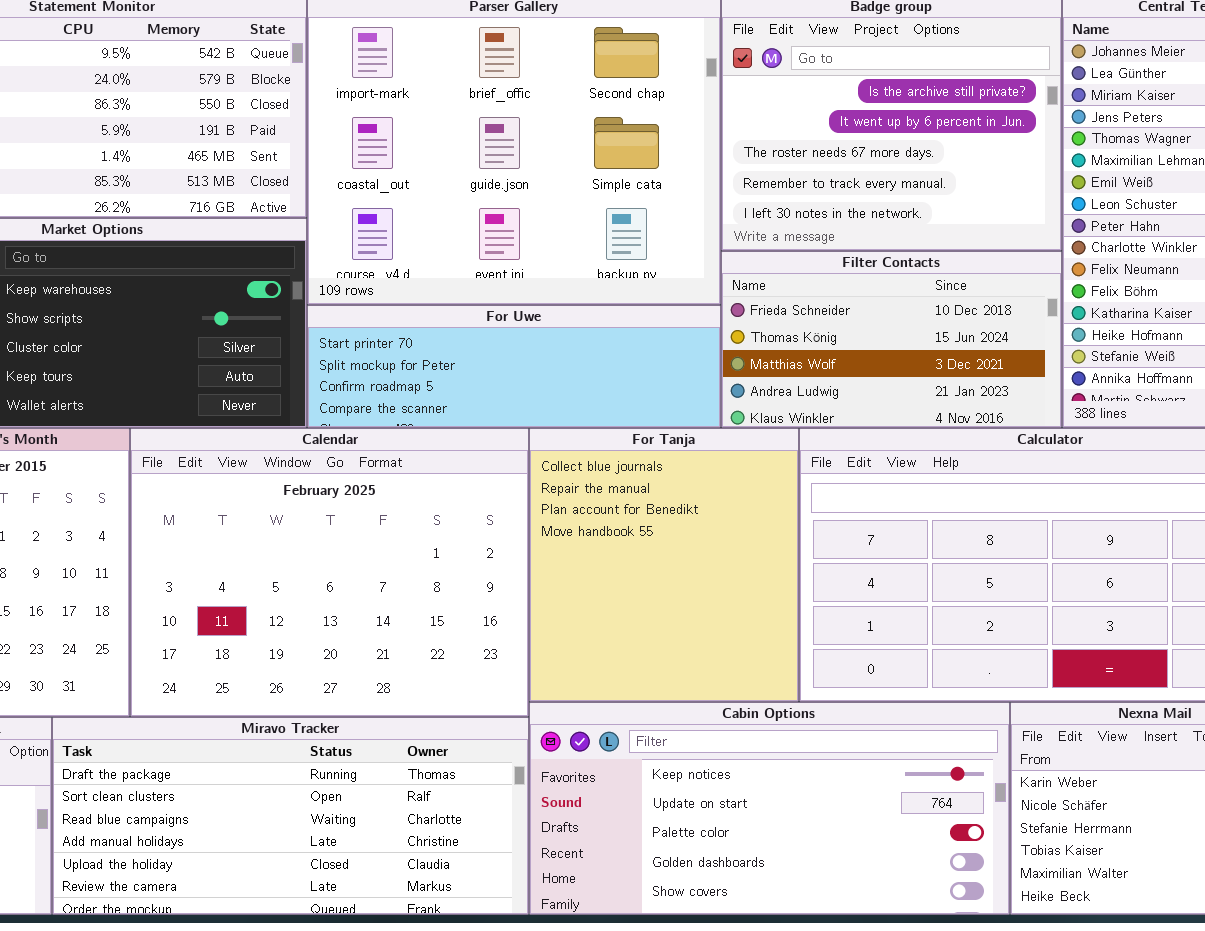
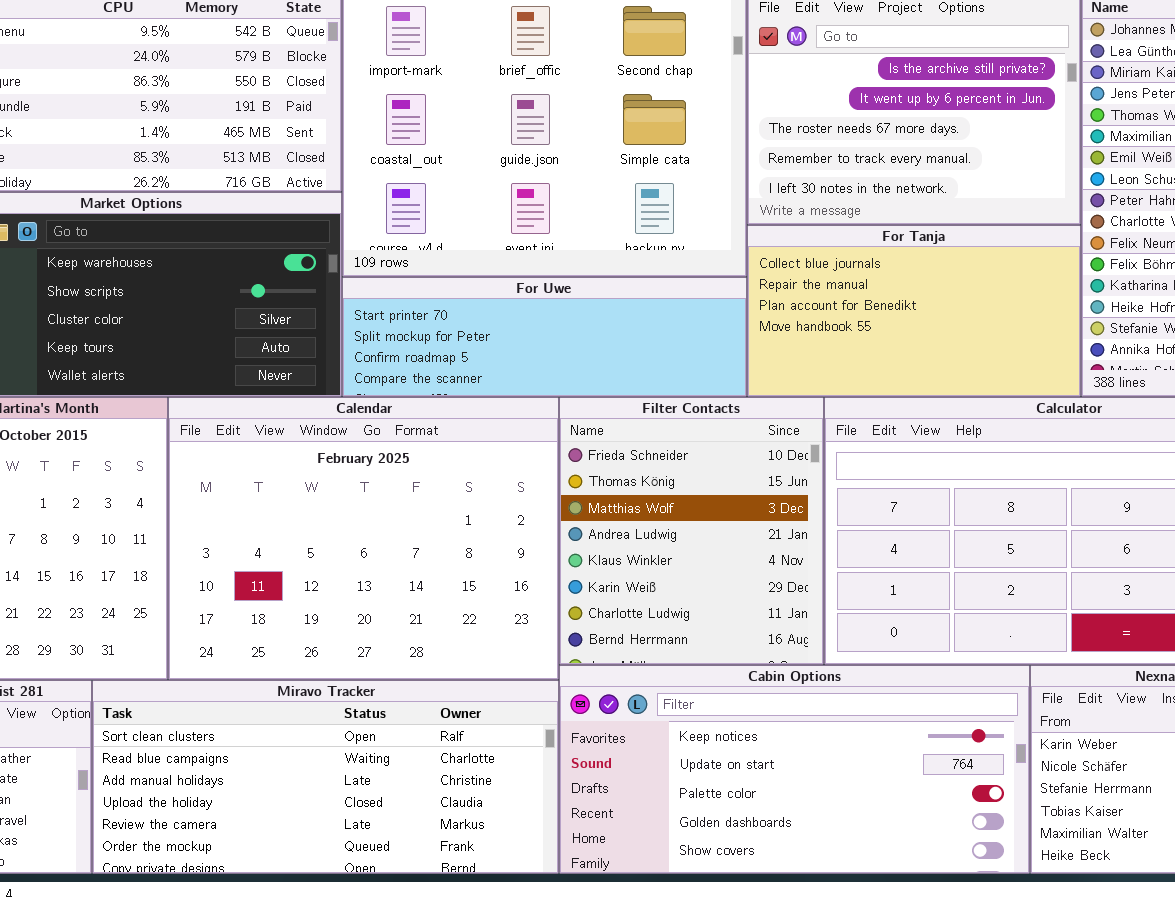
Filter Contacts: [721,251,1062,428] -> [559,397,824,665], moved, resized
For Tanja: [529,428,799,702] -> [747,225,1081,397], moved, resized
Miravo Tracker: [52,717,529,915] -> [92,680,559,874], scrolled down 1 row

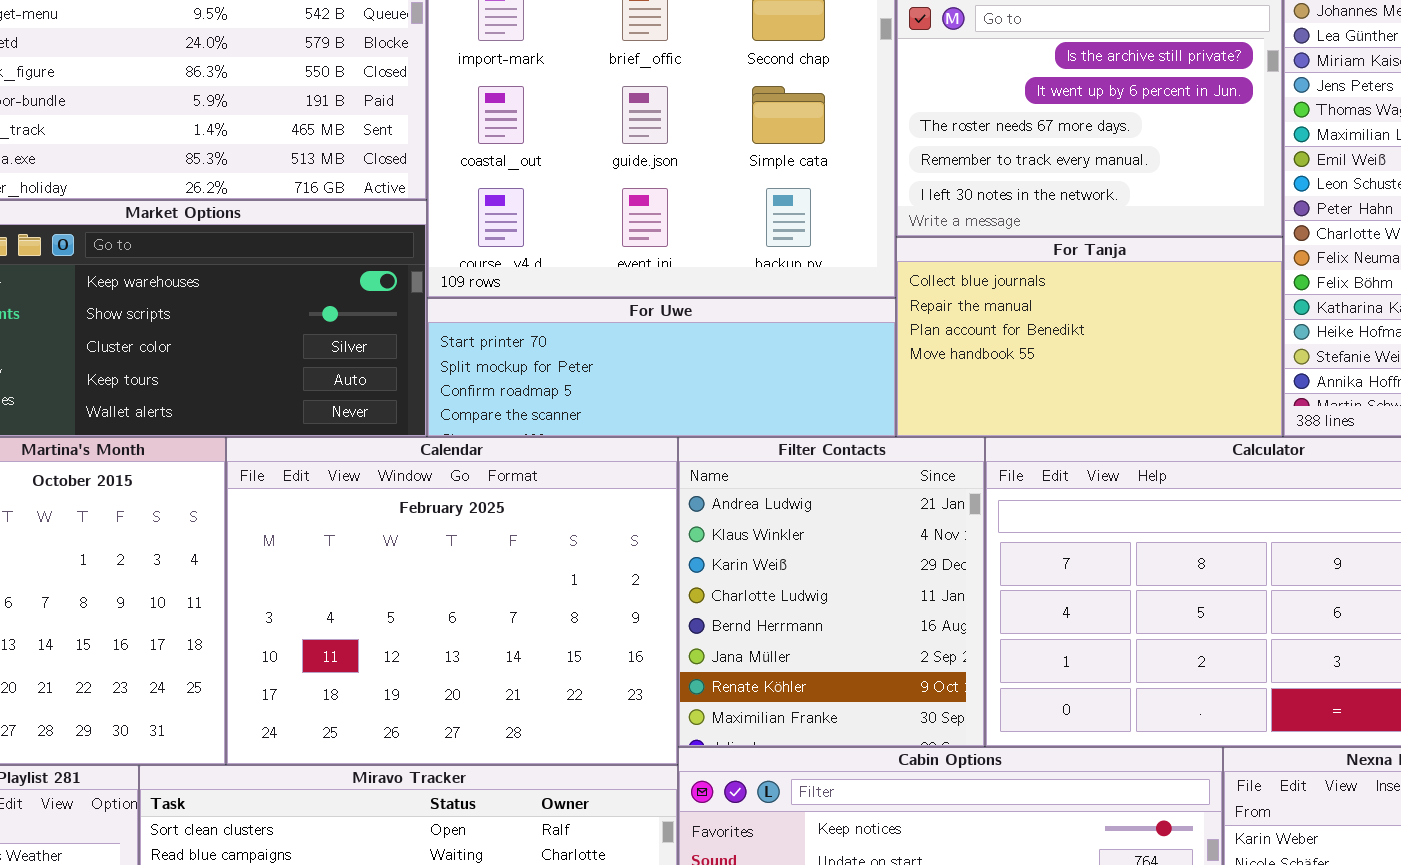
Filter Contacts: [559,397,824,665] -> [678,437,985,747], scrolled down 3 rows

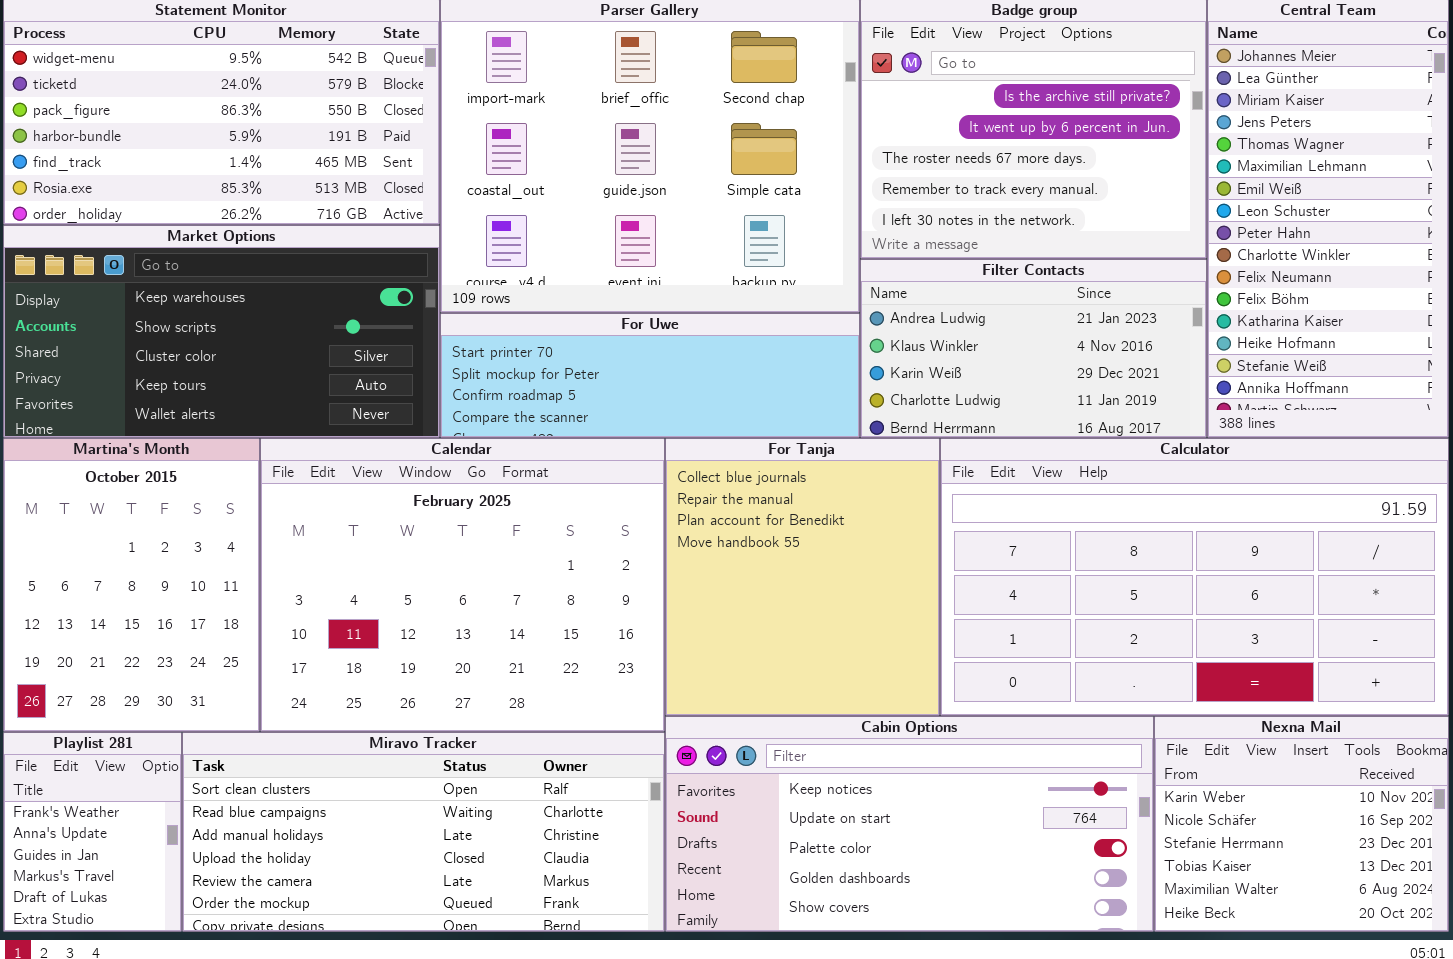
For Tanja: [896,237,1283,437] -> [665,438,940,716], moved, resized
Filter Contacts: [678,437,985,747] -> [860,259,1207,438], moved, resized

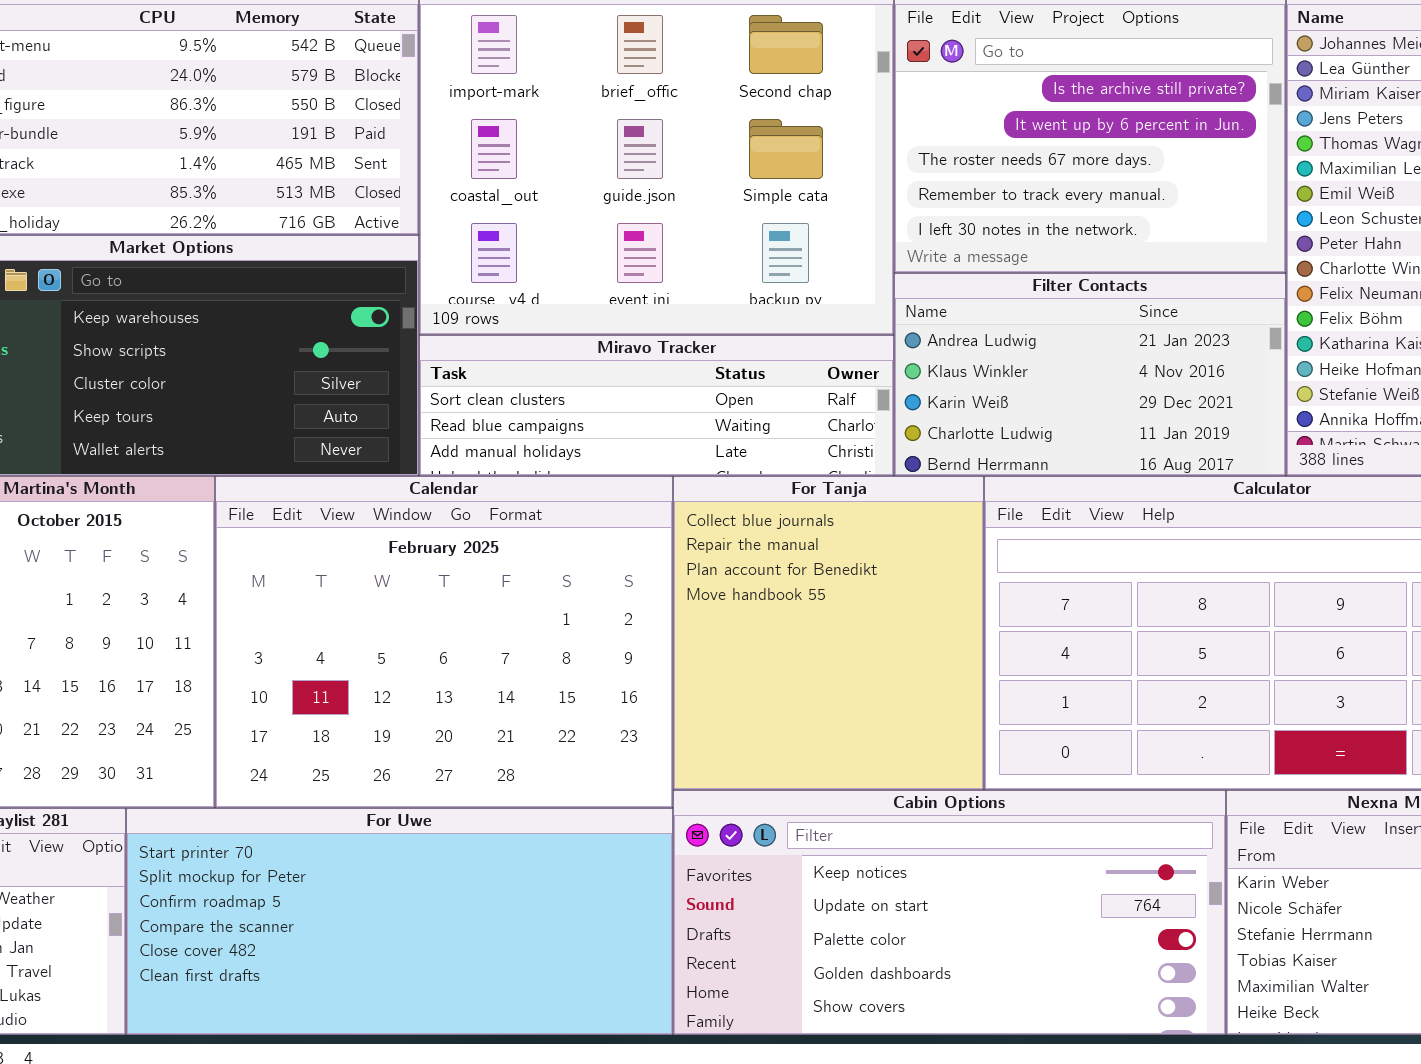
For Uwe: [440,313,860,438] -> [126,808,673,1035], moved, resized
Miravo Tracker: [182,732,665,932] -> [419,335,894,476], moved, resized

